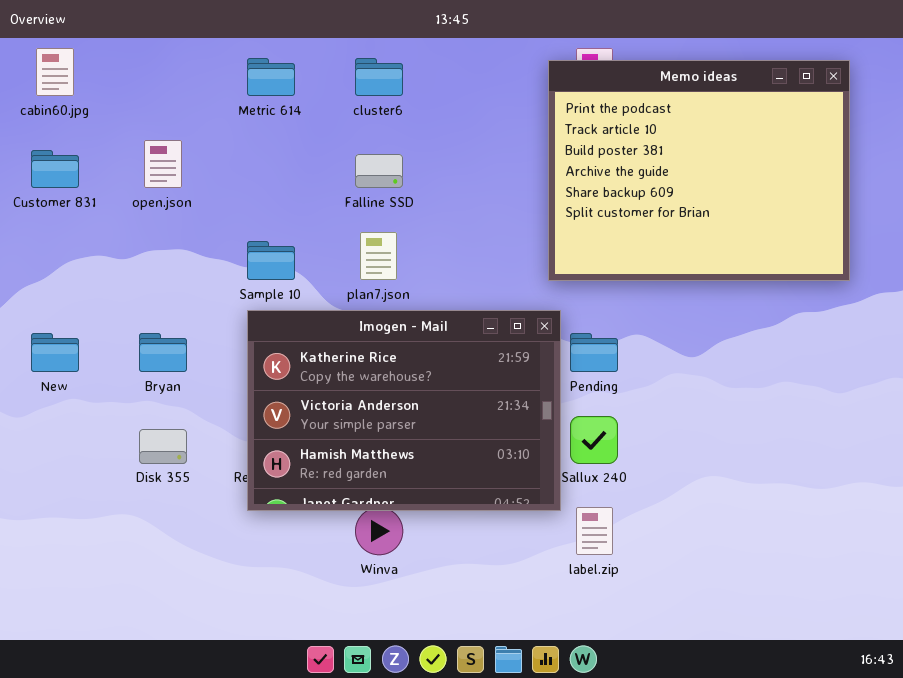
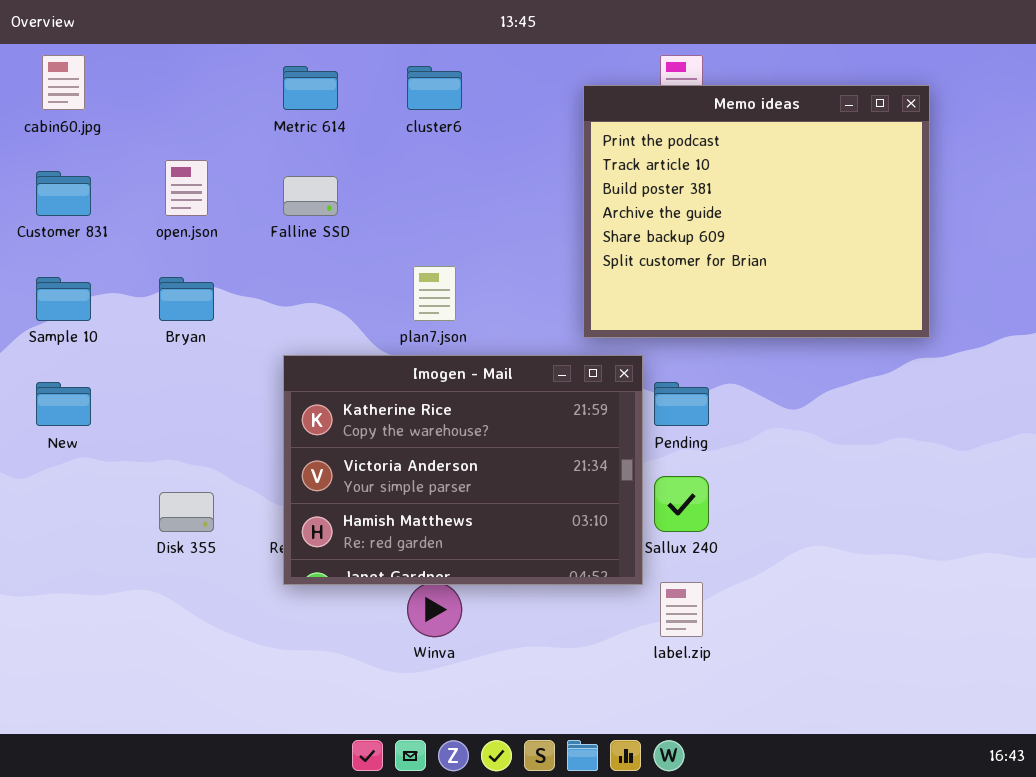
Memo ideas: [548,60,850,281] -> [583,85,930,338], moved
Falline SSD: [355,154,403,188] -> [283,176,338,216], moved
Sample 10: [247,241,295,280] -> [36,277,91,321], moved
Bryan: [139,333,187,372] -> [159,277,214,321], moved

